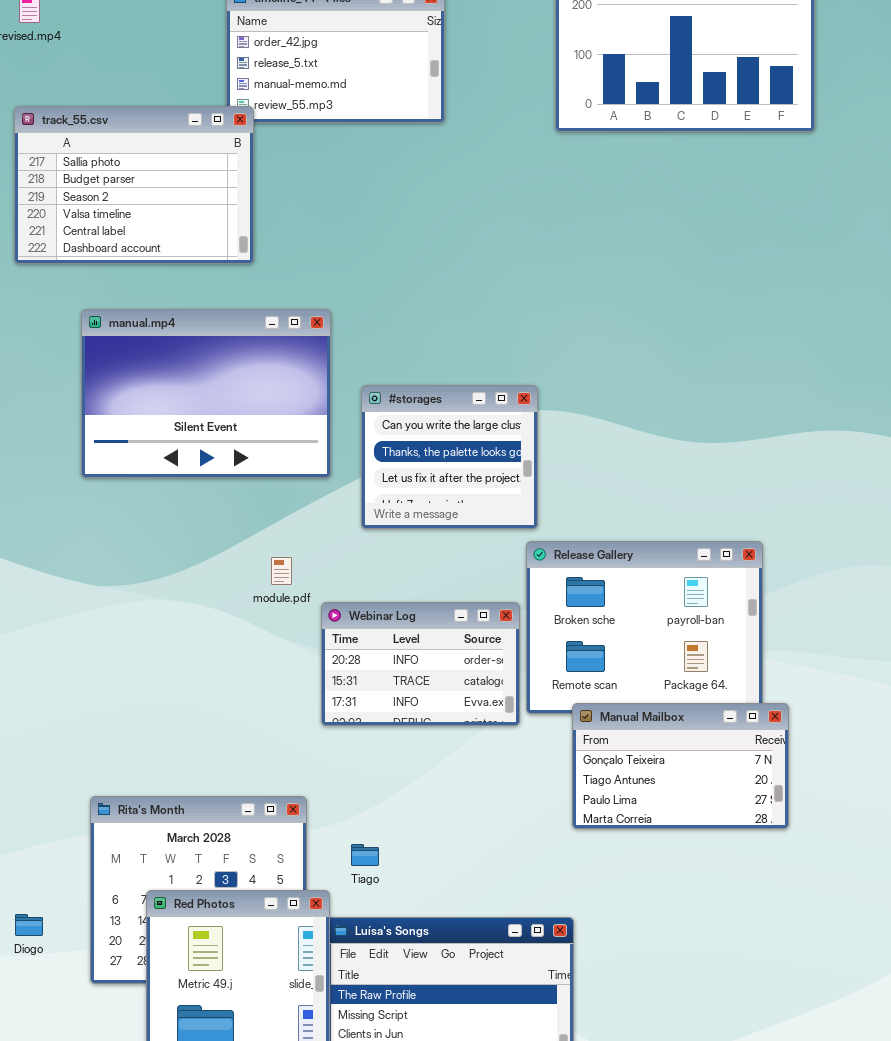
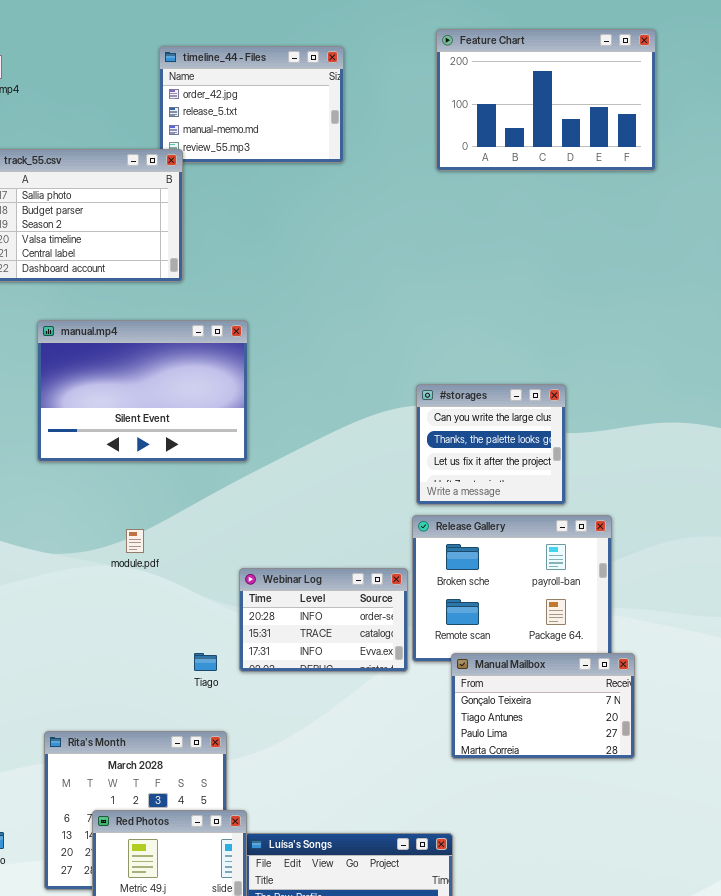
#storages: [361,385,538,529] -> [416,384,566,505], moved
module.pdf: [271,557,292,585] -> [126,529,144,553], moved
Tiago: [351,844,379,866] -> [194,653,217,671], moved

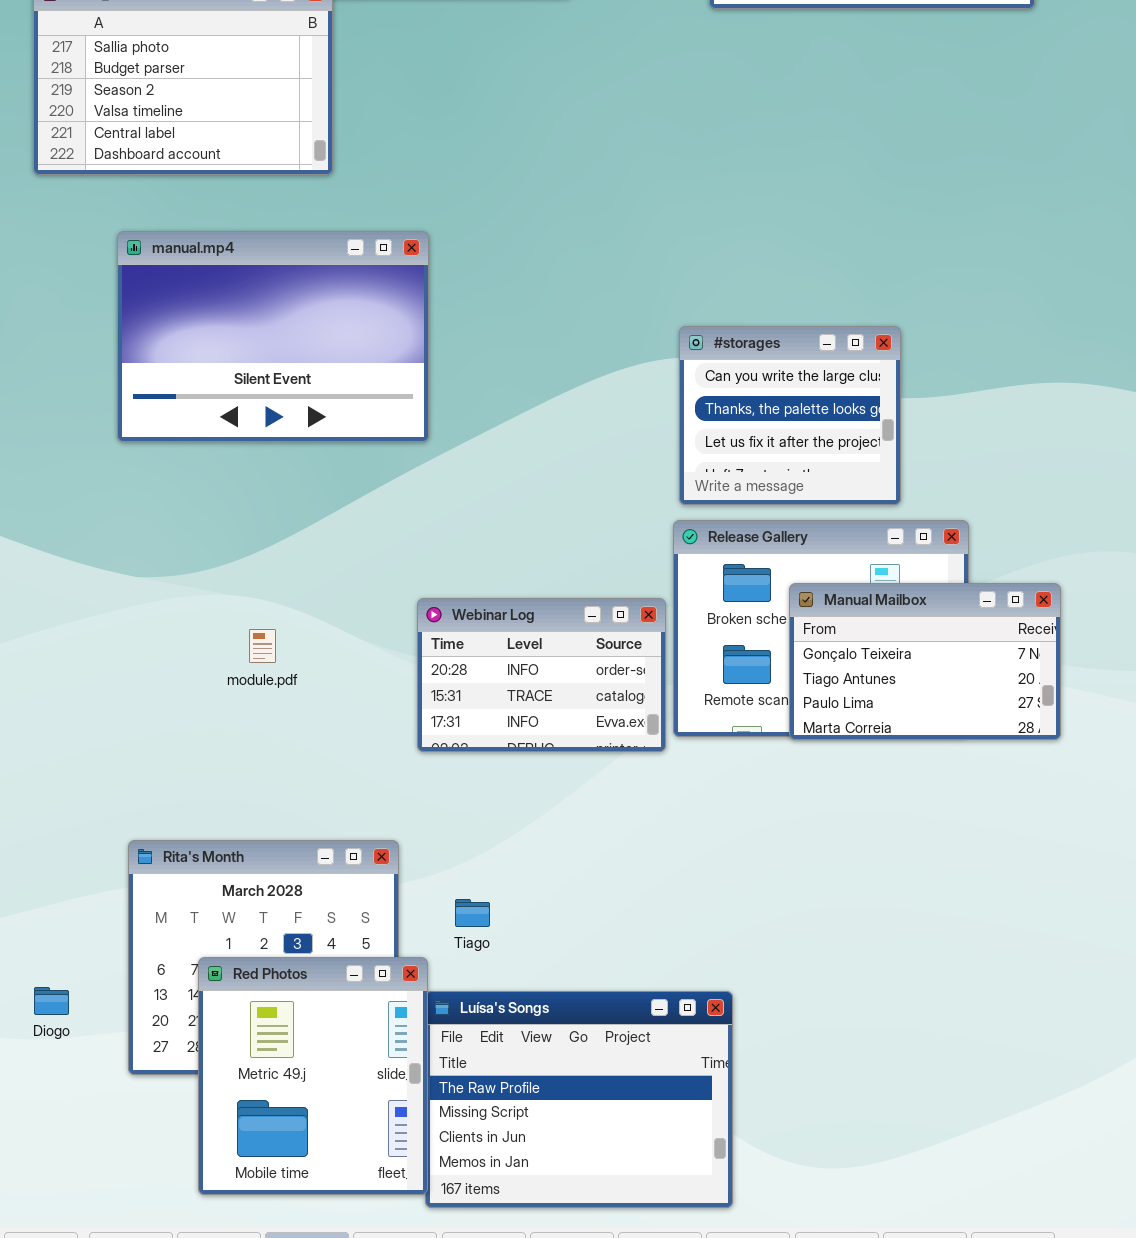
module.pdf: [126,529,144,553] -> [249,629,276,663], moved
Tiago: [194,653,217,671] -> [455,899,490,927], moved
Manual Mailbox: [451,653,635,759] -> [789,583,1061,740], moved

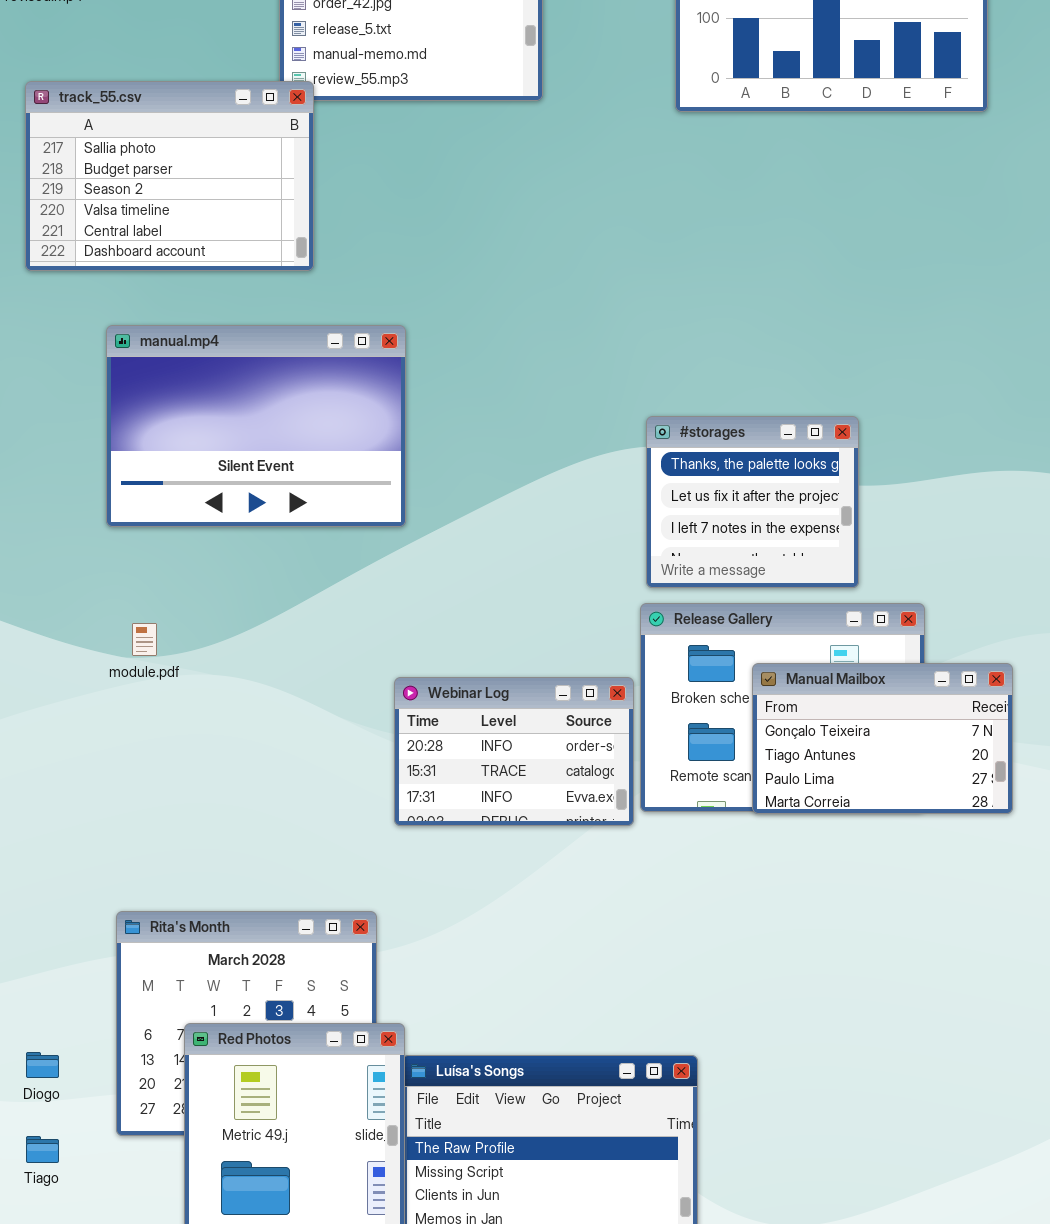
#storages: [679,326,901,505] -> [646,416,859,588], scrolled down 1 row
module.pdf: [249,629,276,663] -> [132,623,157,656], moved
Tiago: [455,899,490,927] -> [26,1136,59,1163], moved

